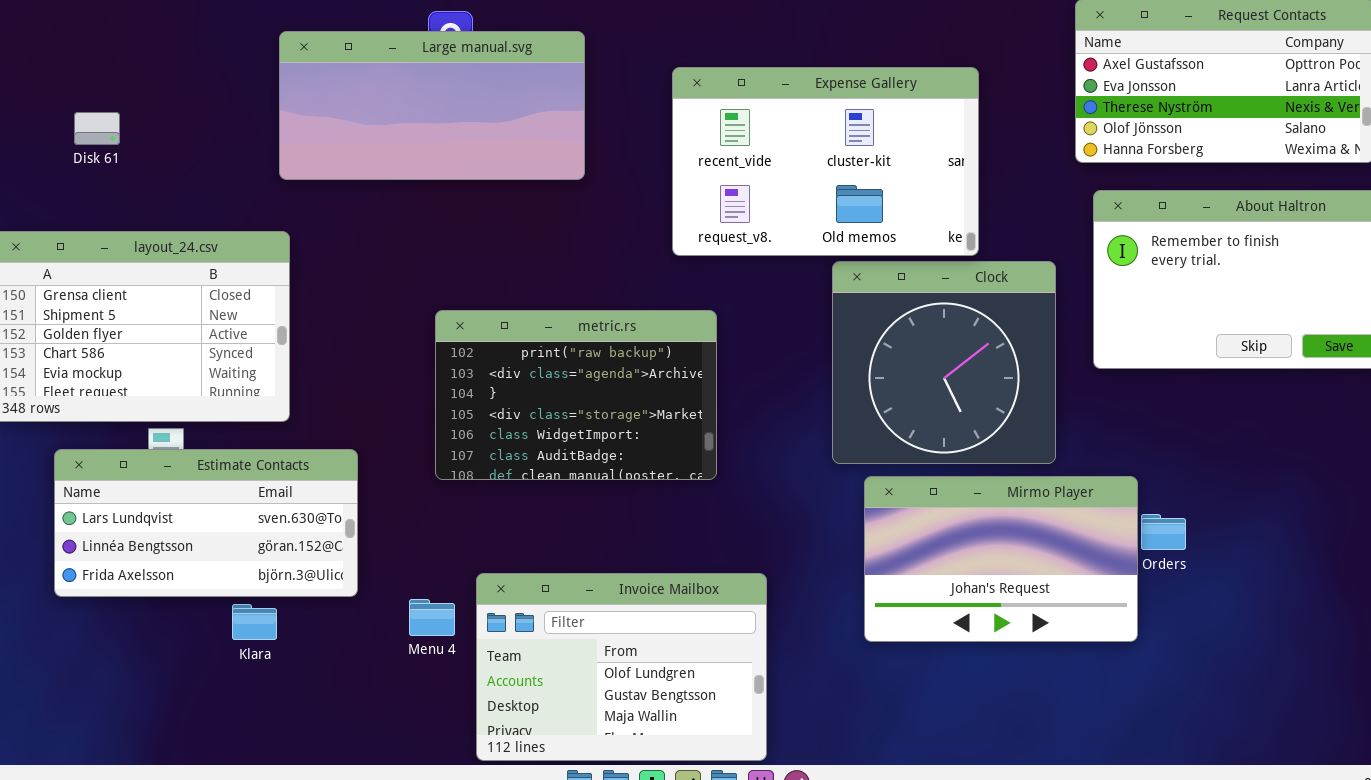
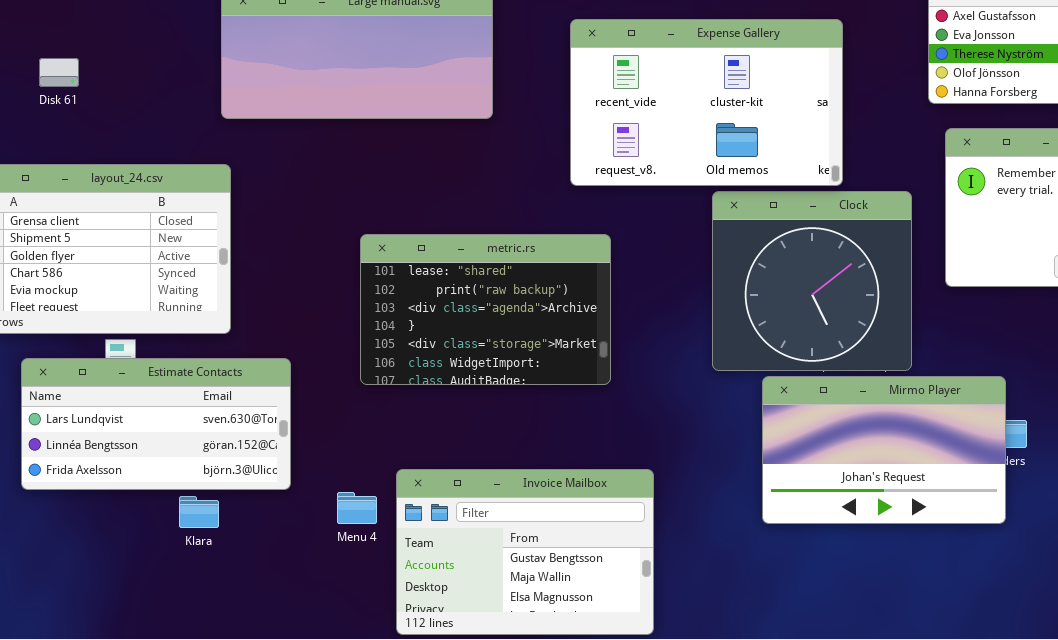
metric.rs: [435,310,717,480] -> [360,234,611,385], scrolled up 1 row
Mirmo Player: [864,476,1138,642] -> [762,376,1006,524], moved
Invoice Mailbox: [476,573,767,761] -> [396,469,654,635], scrolled down 1 row

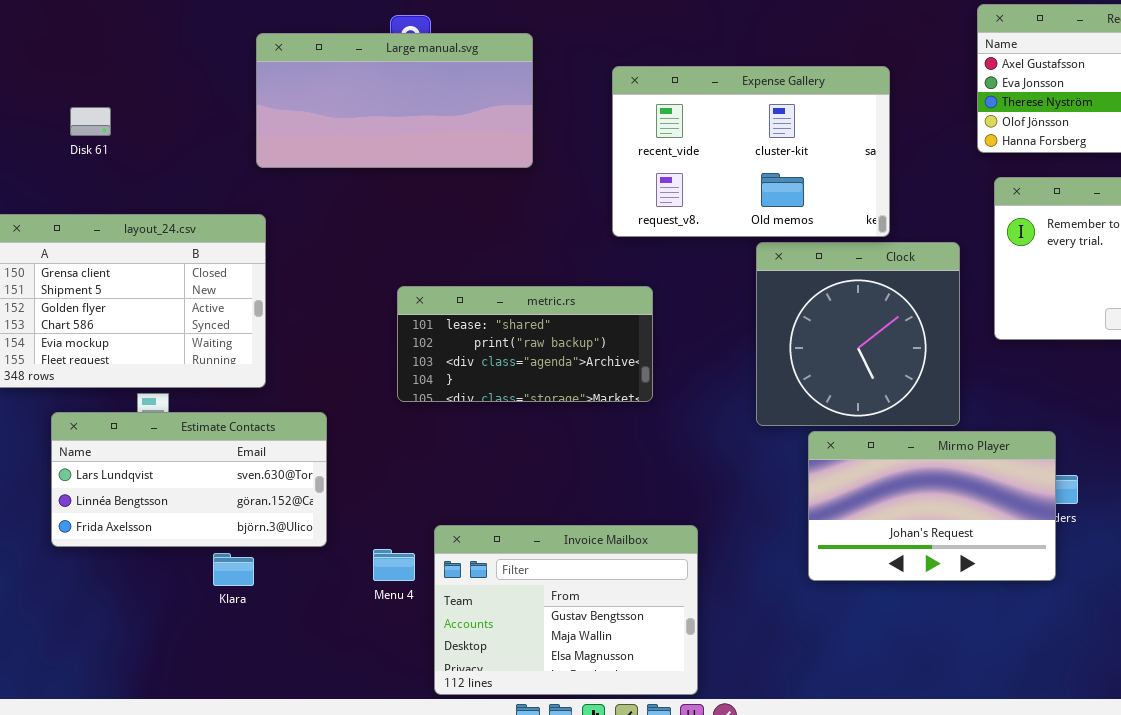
metric.rs: [360,234,611,385] -> [397,286,653,402], resized

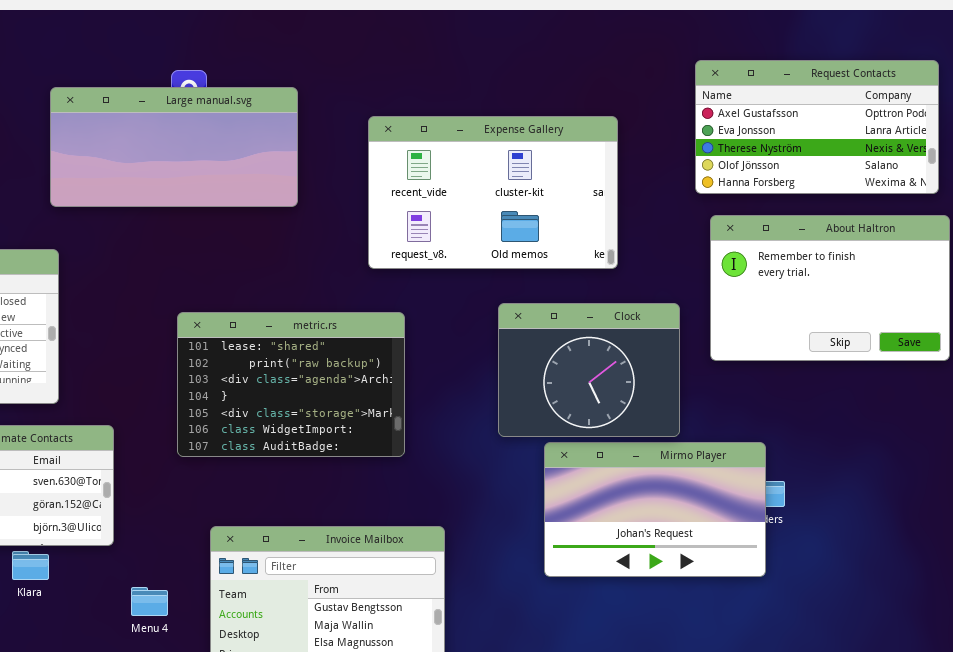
Clock: [756,242,960,426] -> [498,303,680,437], resized
metric.rs: [397,286,653,402] -> [177,312,405,457], resized
Menu 4: [373,549,415,581] -> [131,587,168,616], moved

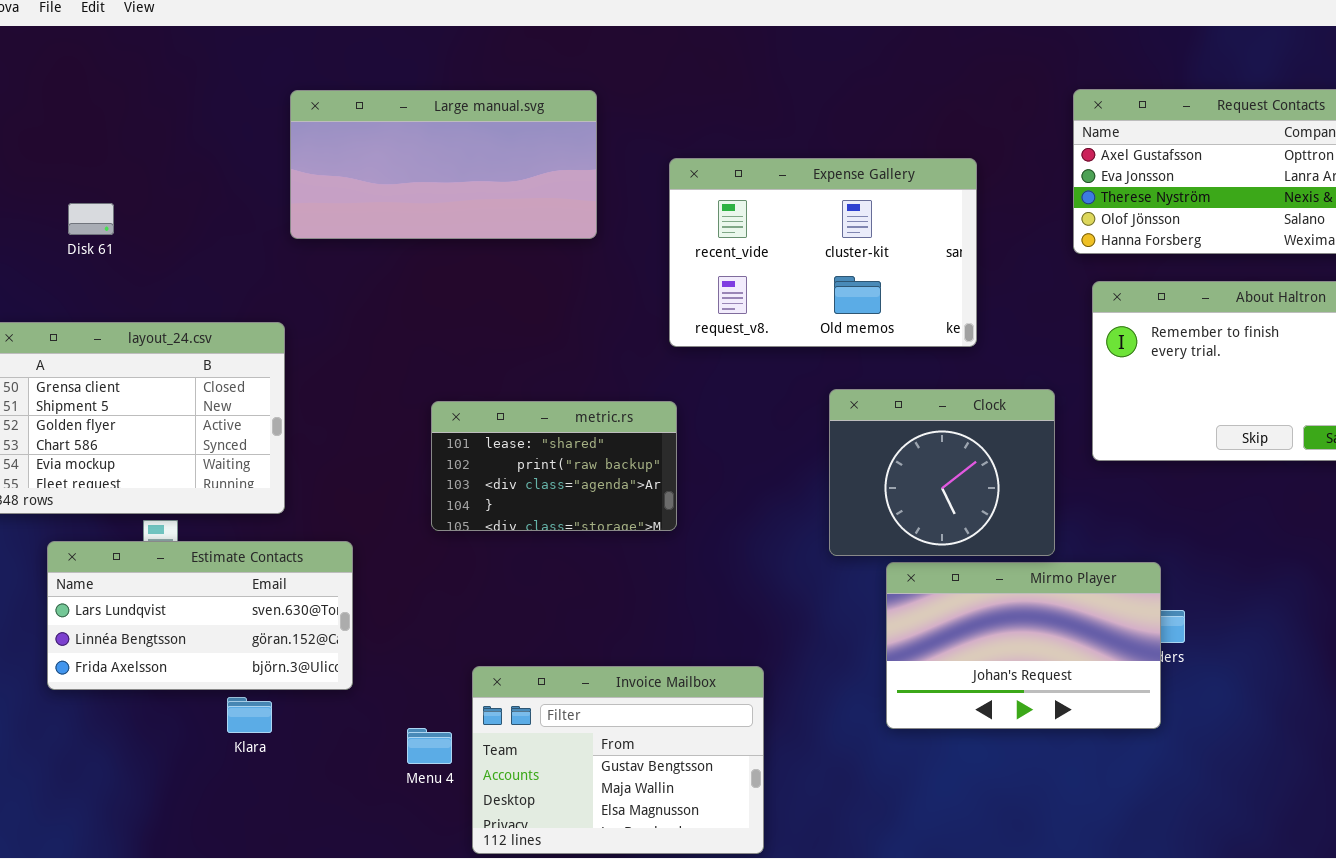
Large manual.svg: [50,87,298,207] -> [290,90,597,239], moved
metric.rs: [177,312,405,457] -> [431,401,677,531], resized
Menu 4: [131,587,168,616] -> [407,728,452,764], moved

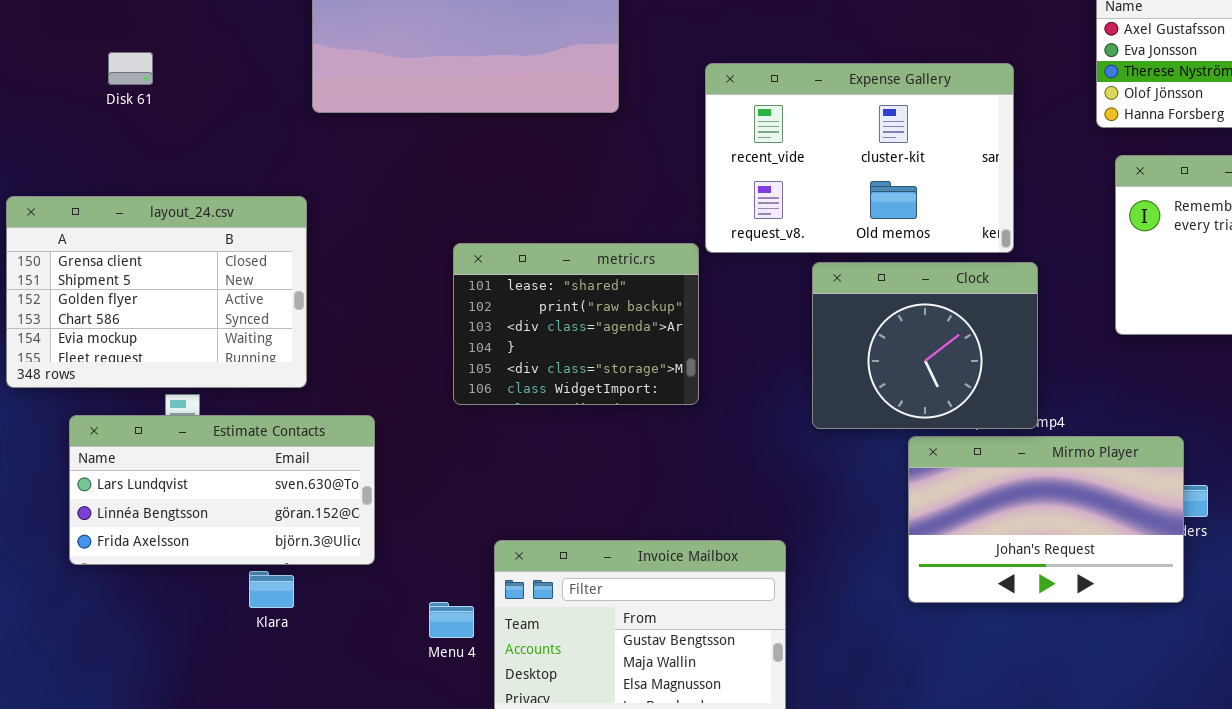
Expense Gallery: [669,158,977,347] -> [705,63,1014,253], moved
Disk 61: [68,203,114,235] -> [108,52,153,85], moved
Clock: [829,389,1055,556] -> [812,262,1038,429], moved
metric.rs: [431,401,677,531] -> [453,243,699,405], resized

